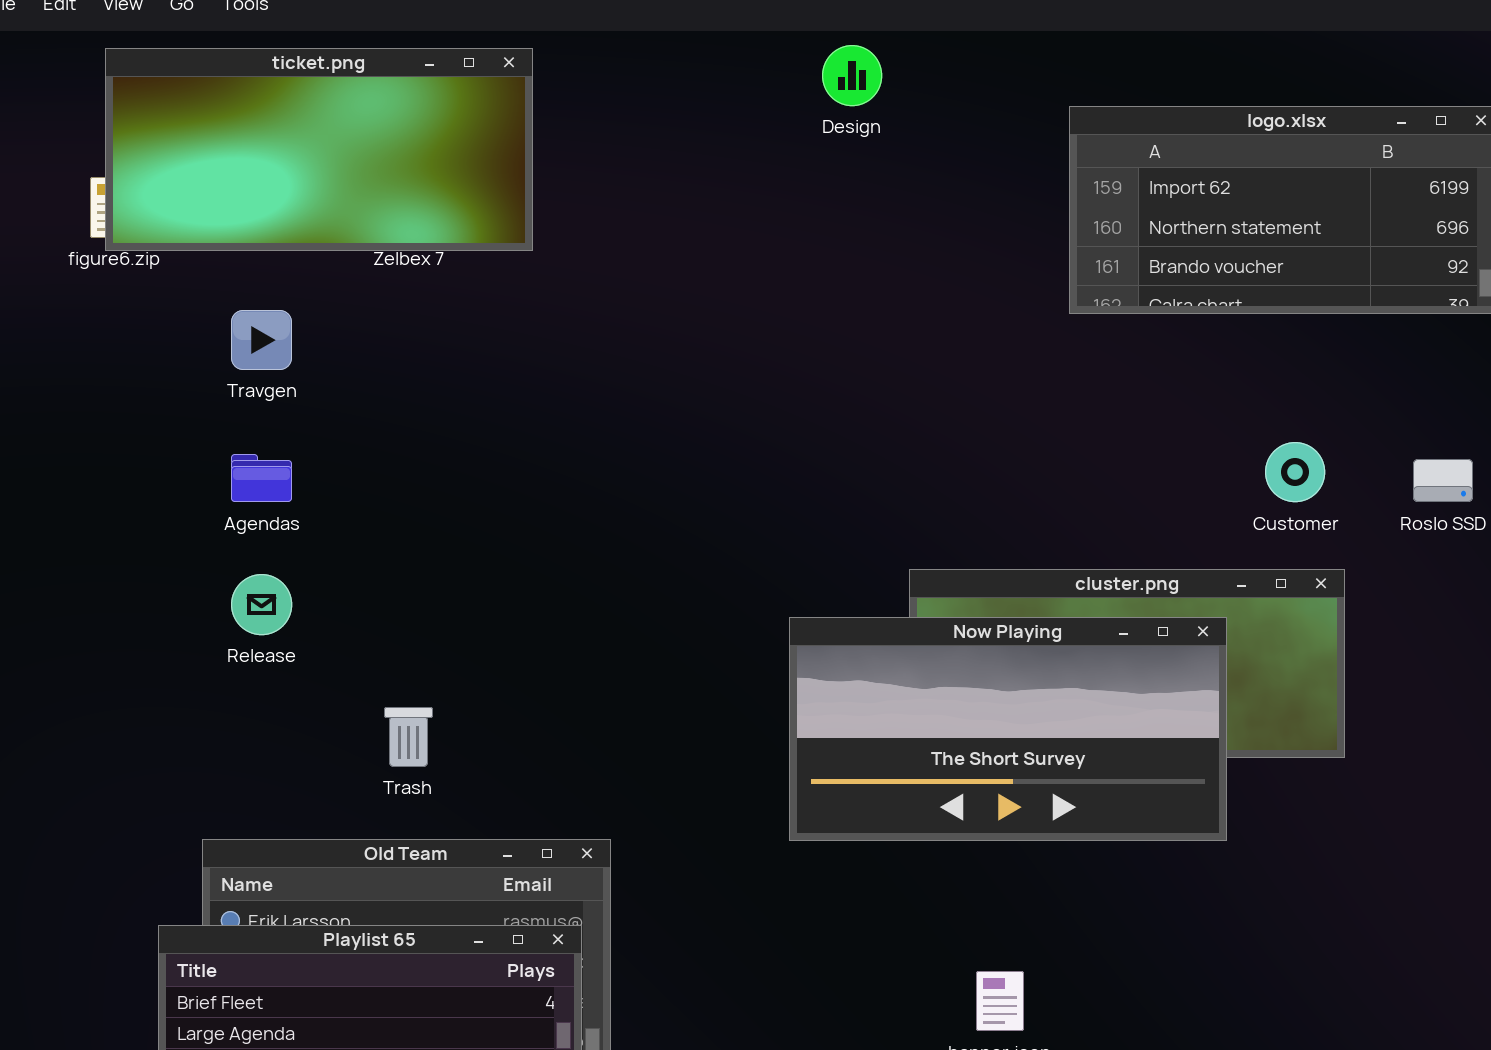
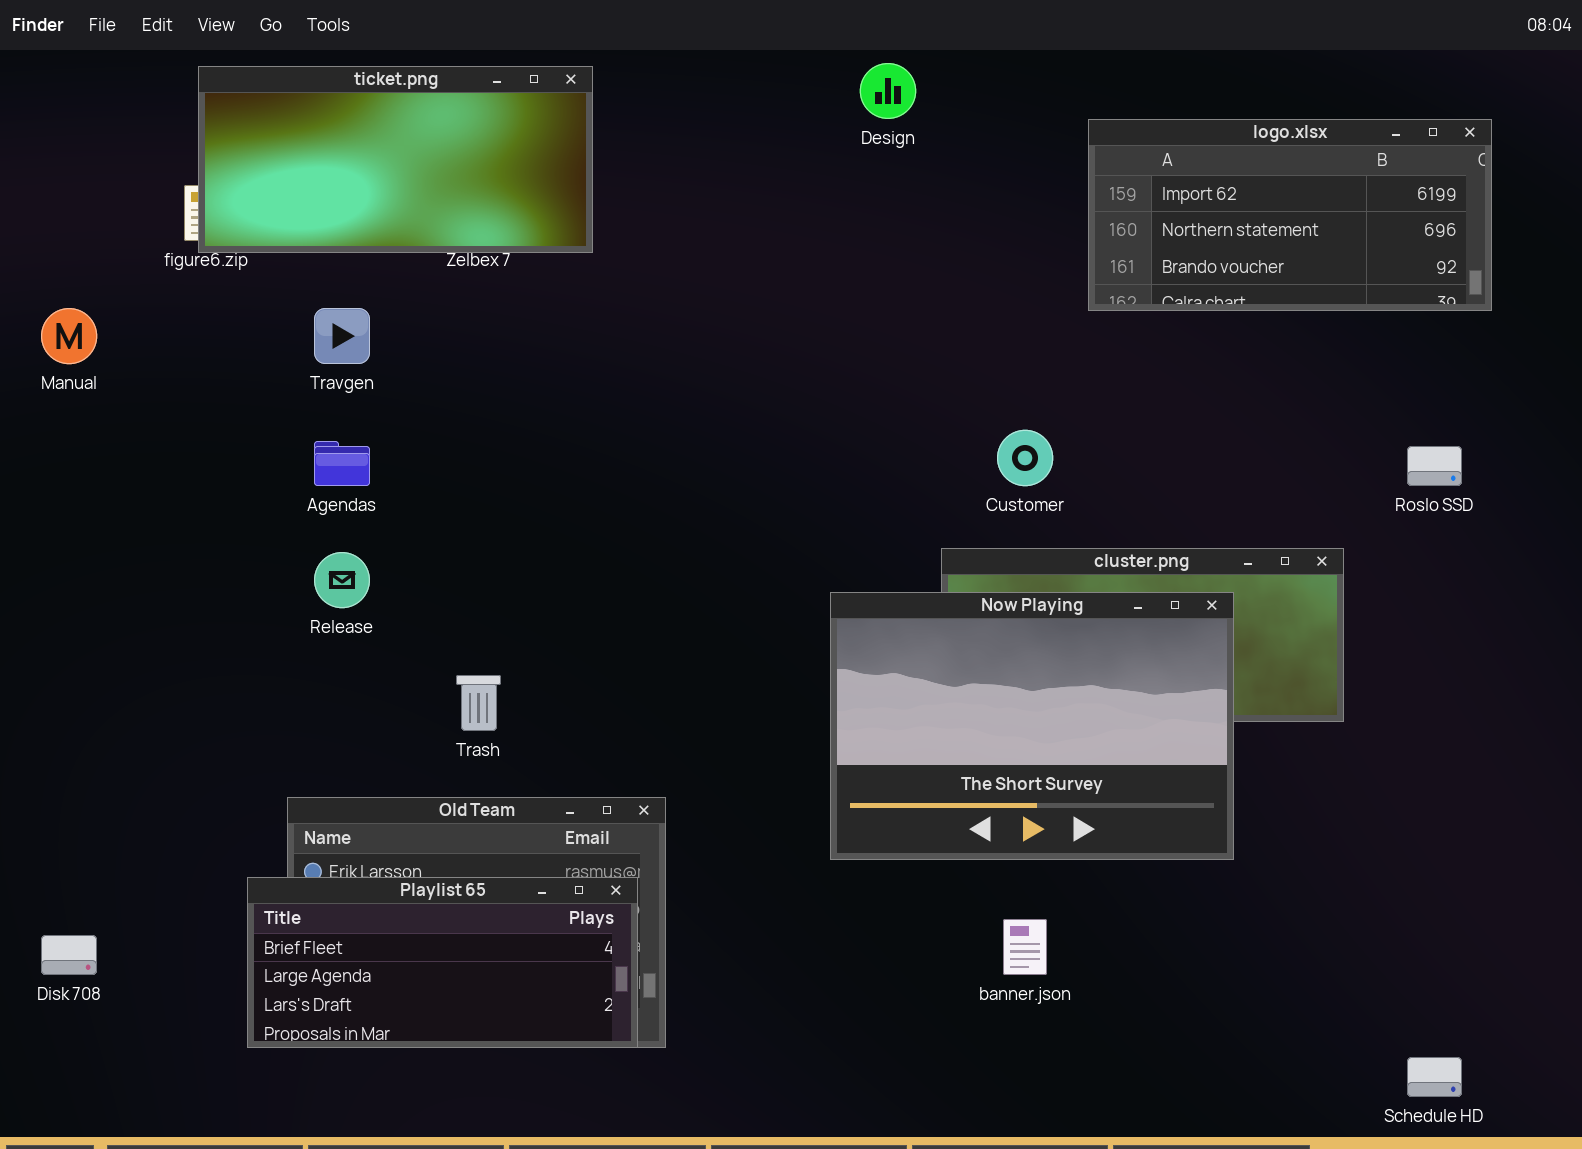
Customer: [1265,442,1325,502] -> [997,430,1053,486], moved
Now Playing: [789,617,1227,841] -> [830,592,1234,860], resized

